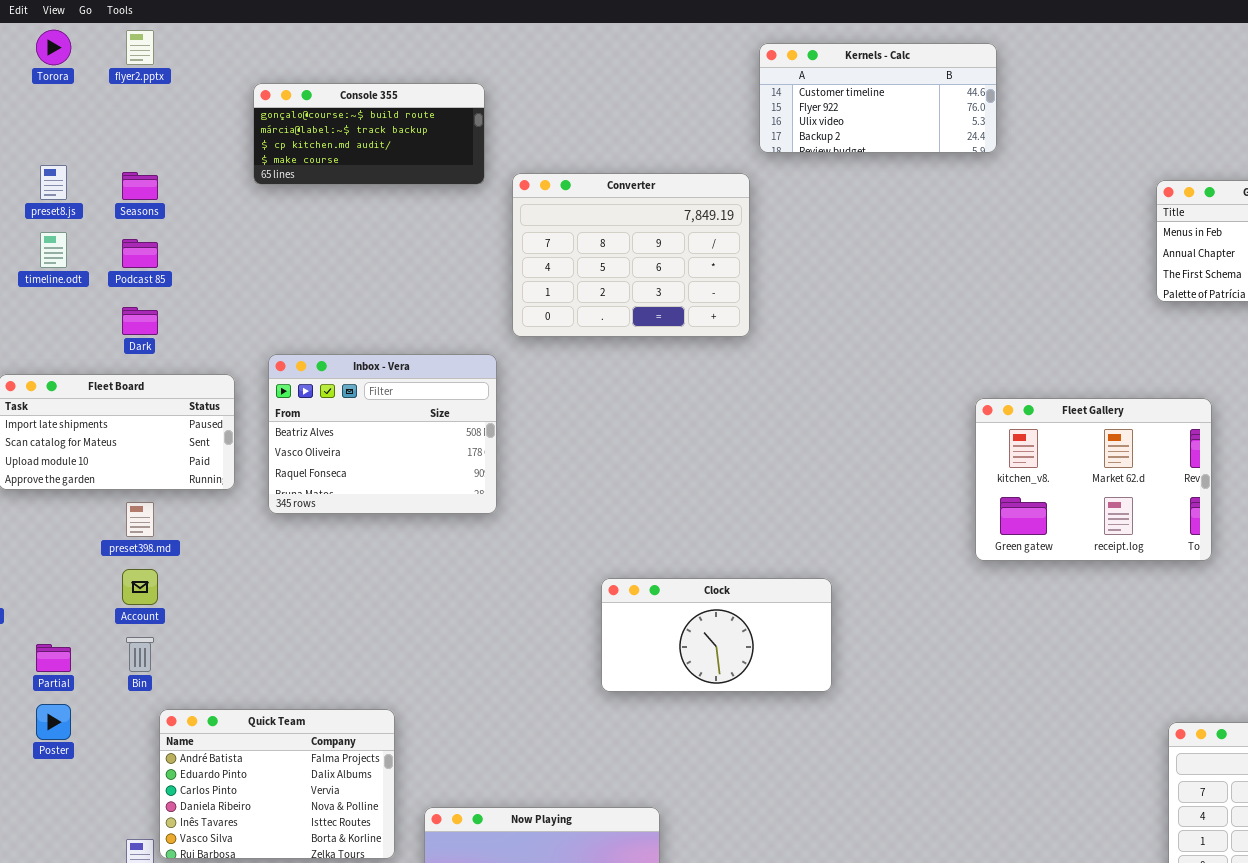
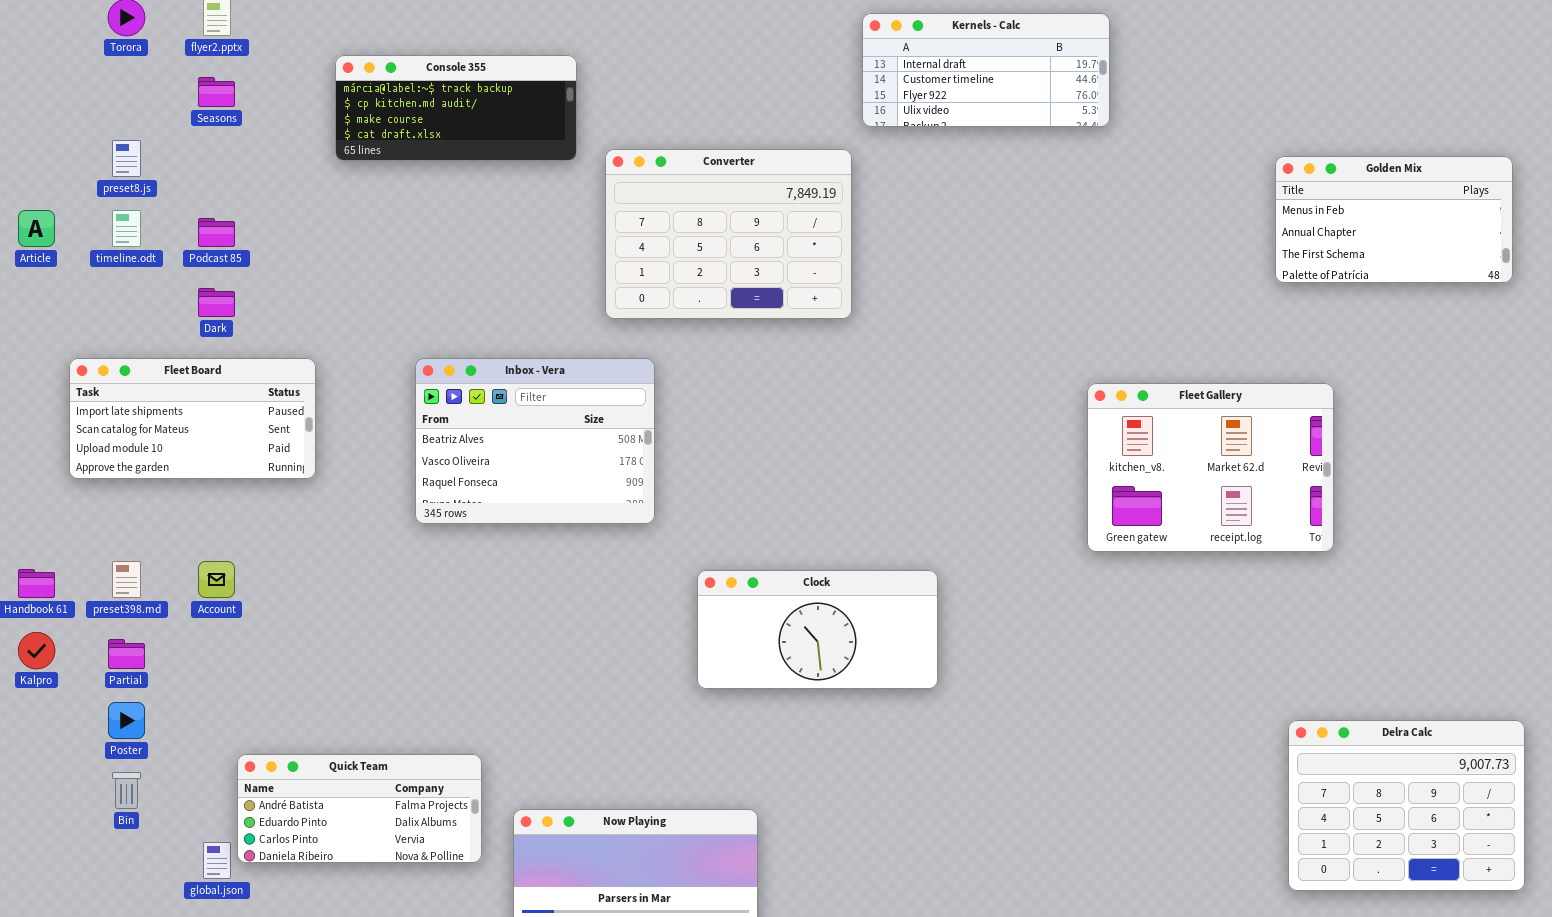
Kernels - Calc: [759,43,997,153] -> [862,13,1110,127], scrolled up 1 row
Console 355: [253,83,485,185] -> [335,55,577,161], scrolled down 1 row
Seasons: [122,172,158,200] -> [198,77,235,107], moved
Inbox - Vera: [268,354,497,514] -> [415,358,655,524], moved
preset398.md: [126,502,154,537] -> [112,561,141,598], moved
Bin: [126,637,154,672] -> [112,772,141,809], moved
Quick Team: [159,709,395,859] -> [237,754,482,863], resized

